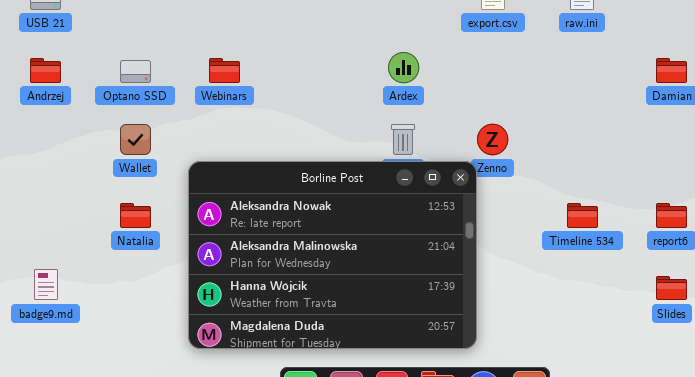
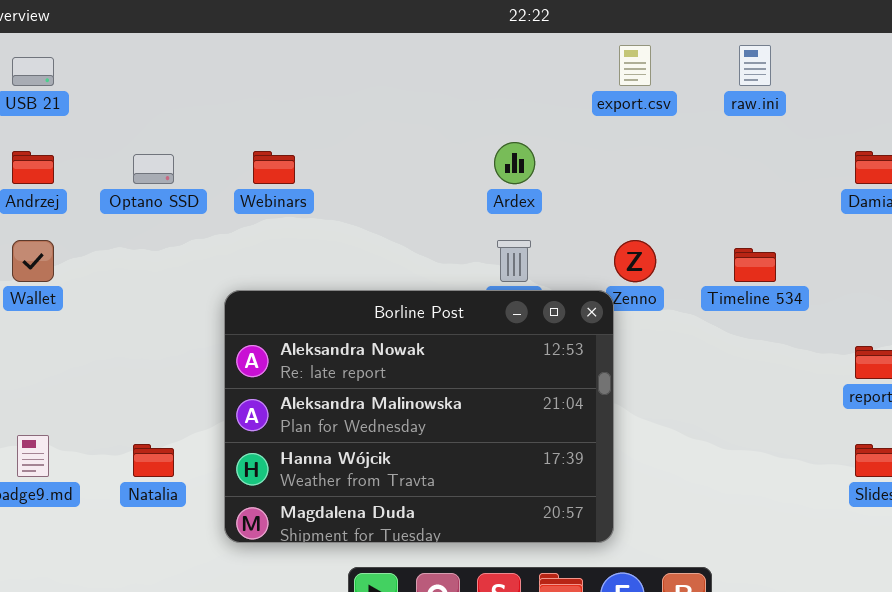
Wallet: [120,124,151,155] -> [12,240,54,282], moved
Natalia: [120,203,151,228] -> [133,444,174,477], moved
Timeline 534: [567,203,598,228] -> [734,248,776,282], moved

